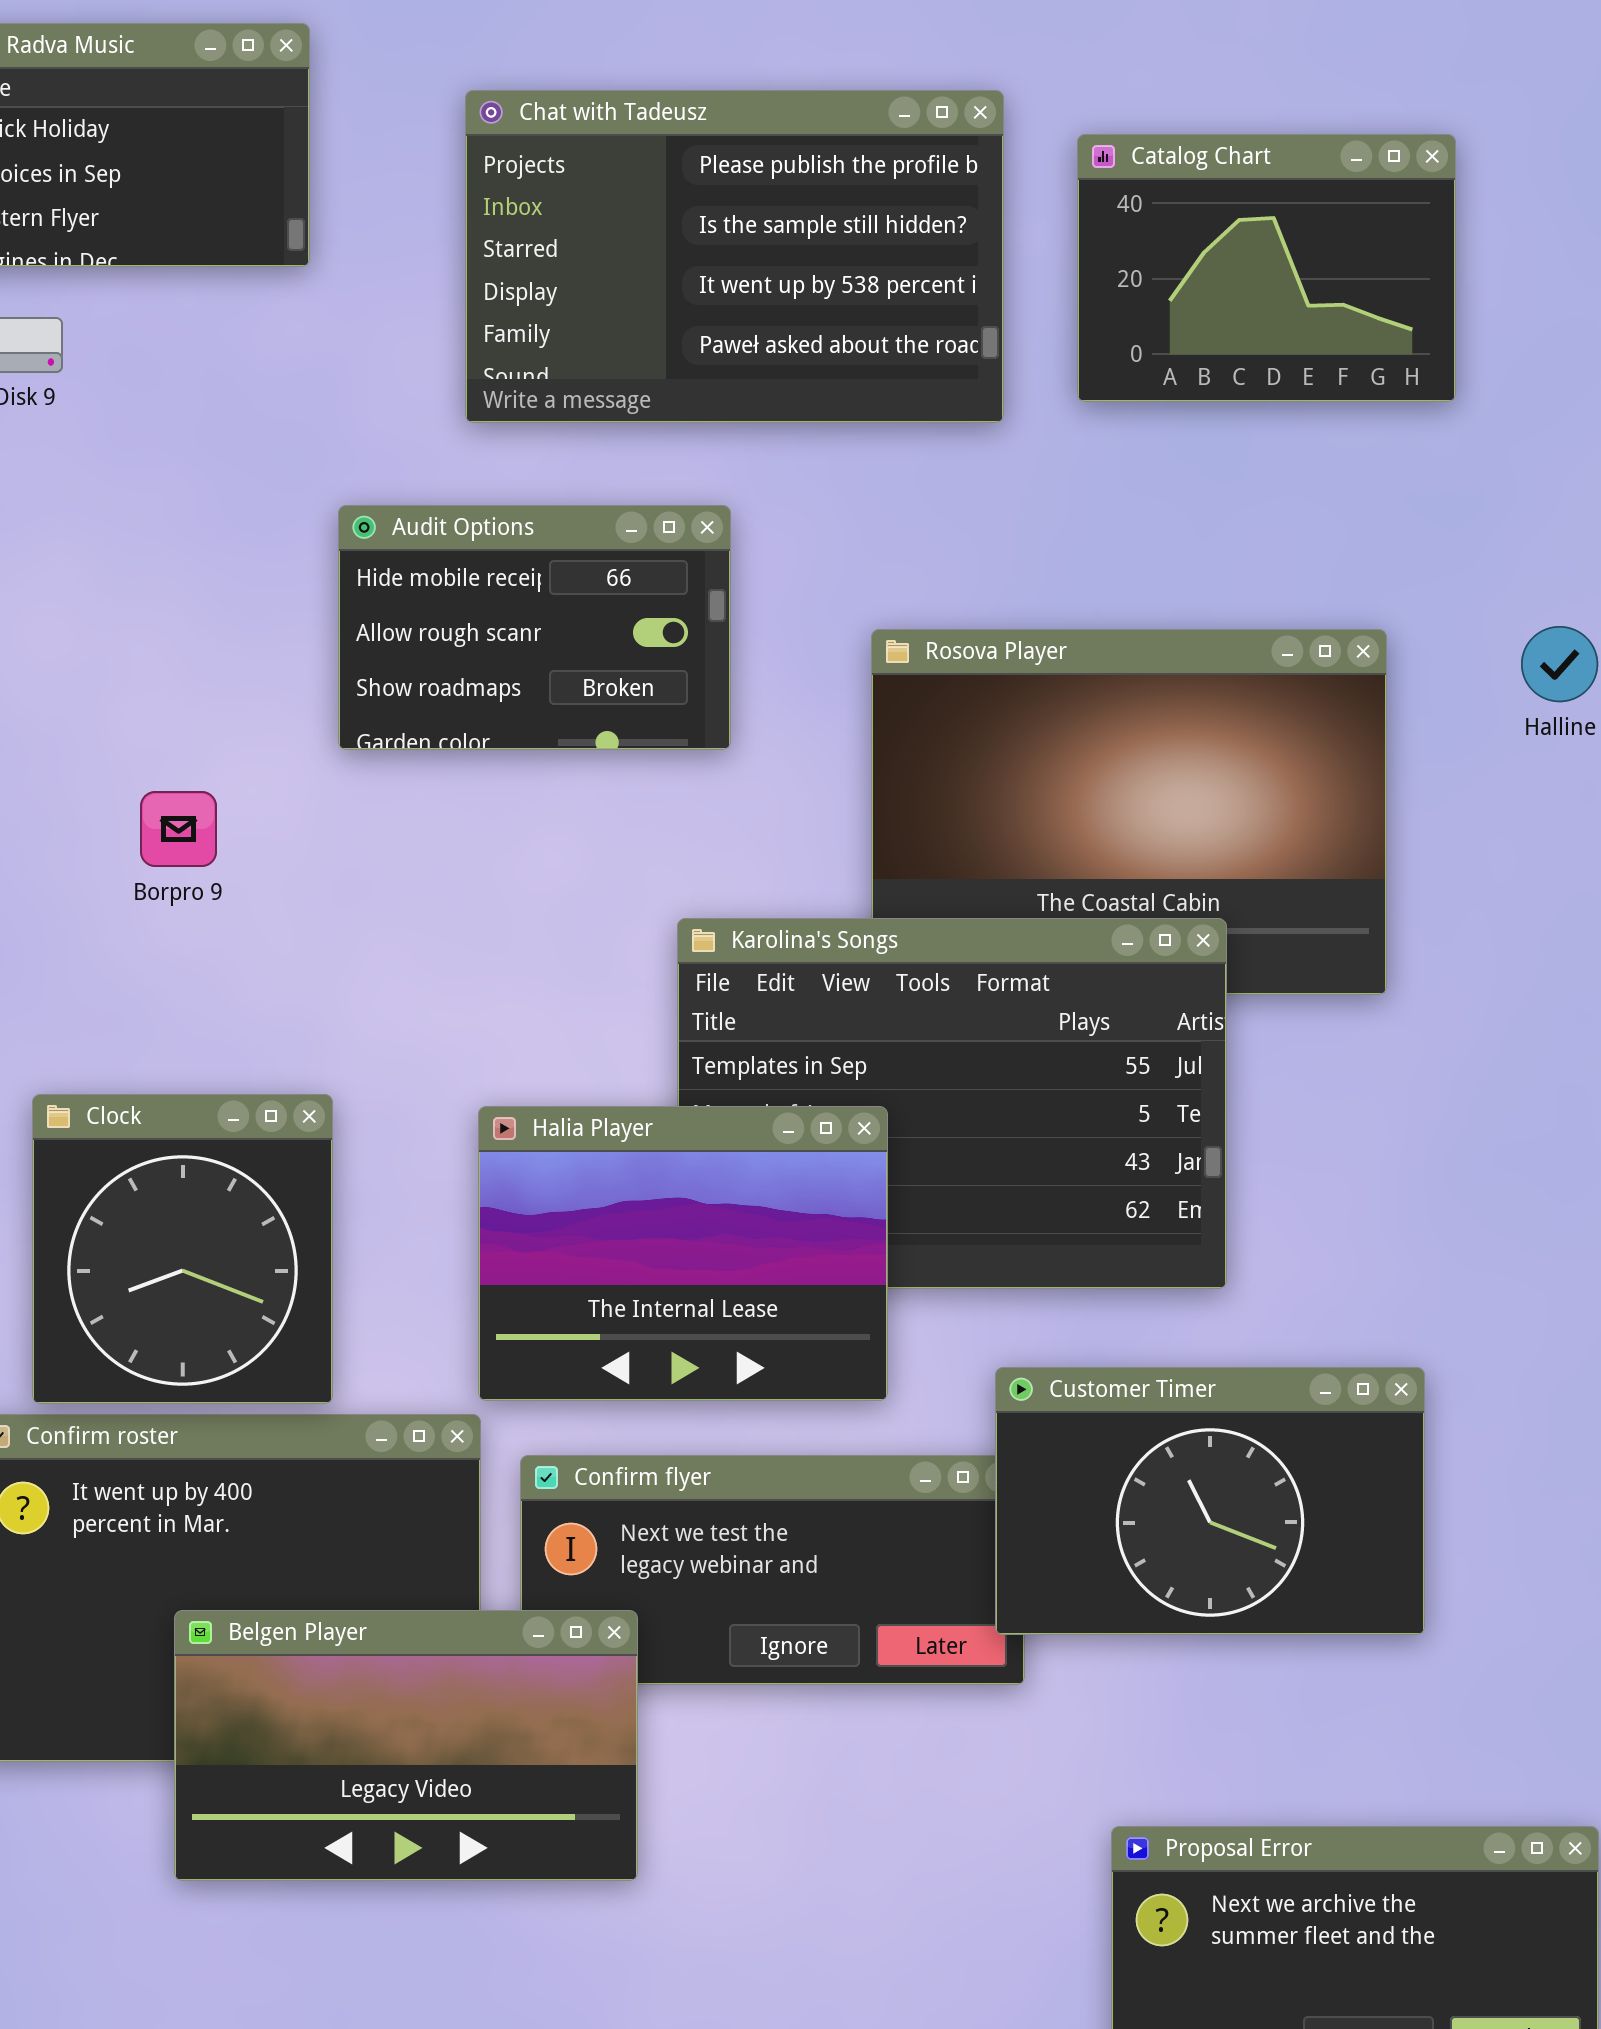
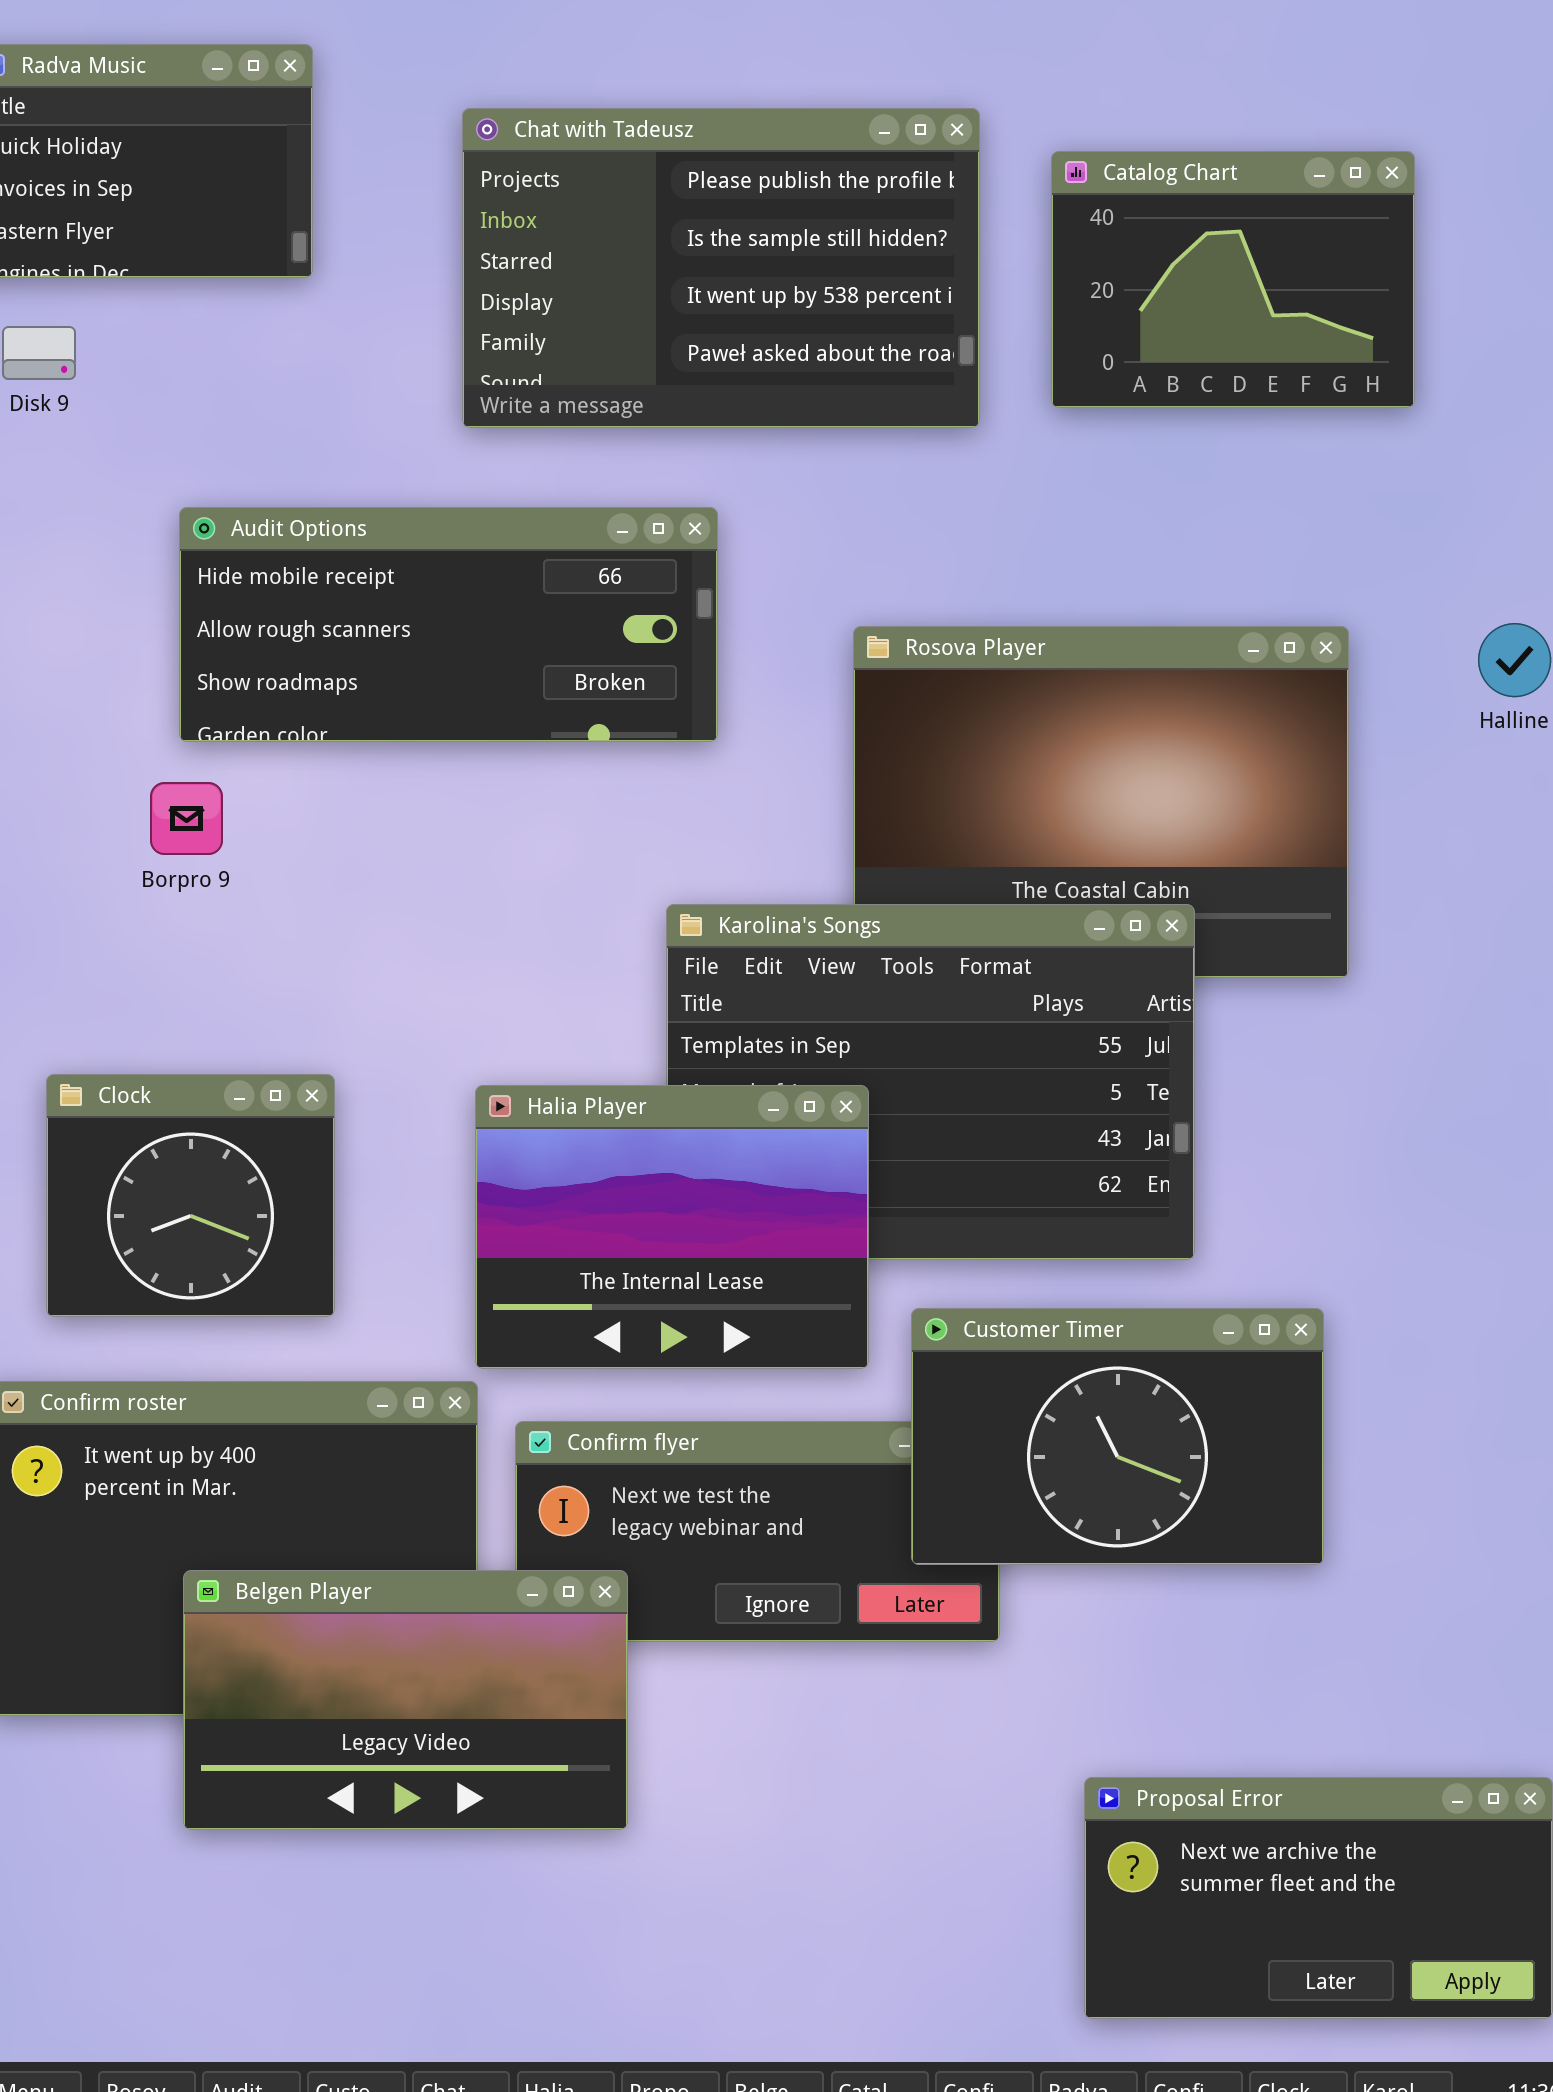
Audit Options: [338,505,731,750] -> [179,507,718,742], resized
Clock: [32,1094,333,1404] -> [46,1074,335,1317], resized
Customer Timer: [995,1367,1425,1635] -> [911,1308,1324,1565], moved

